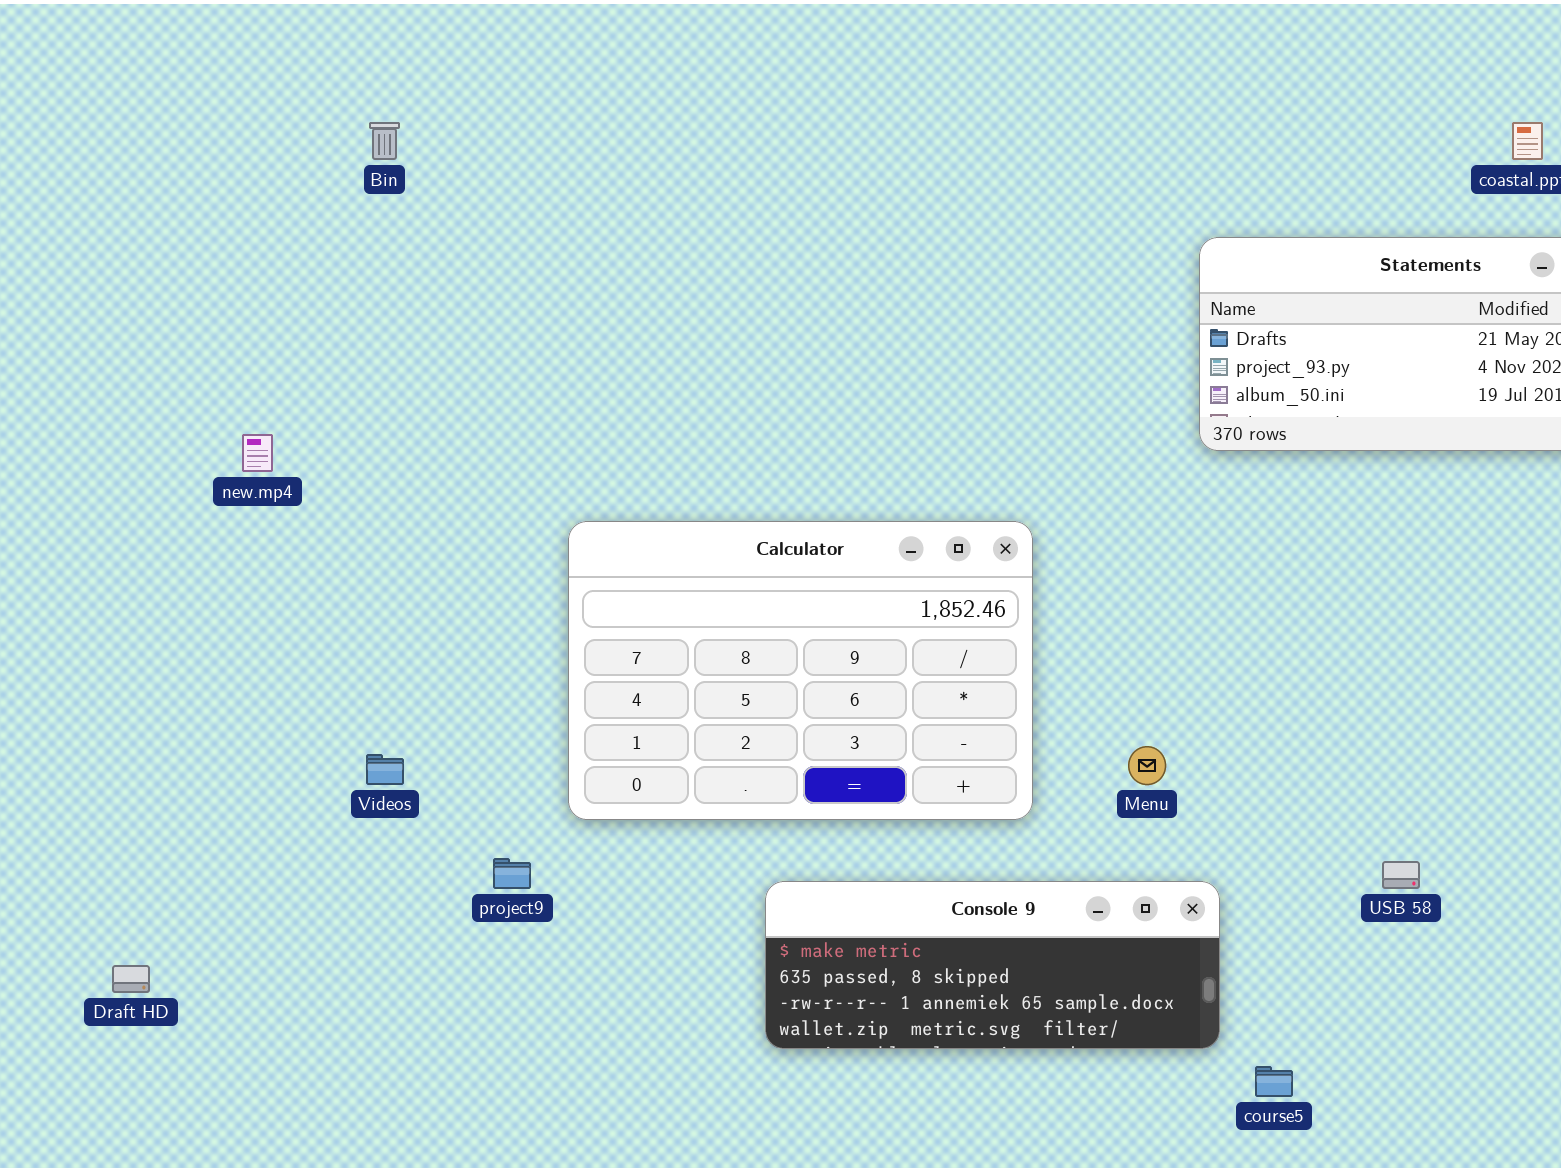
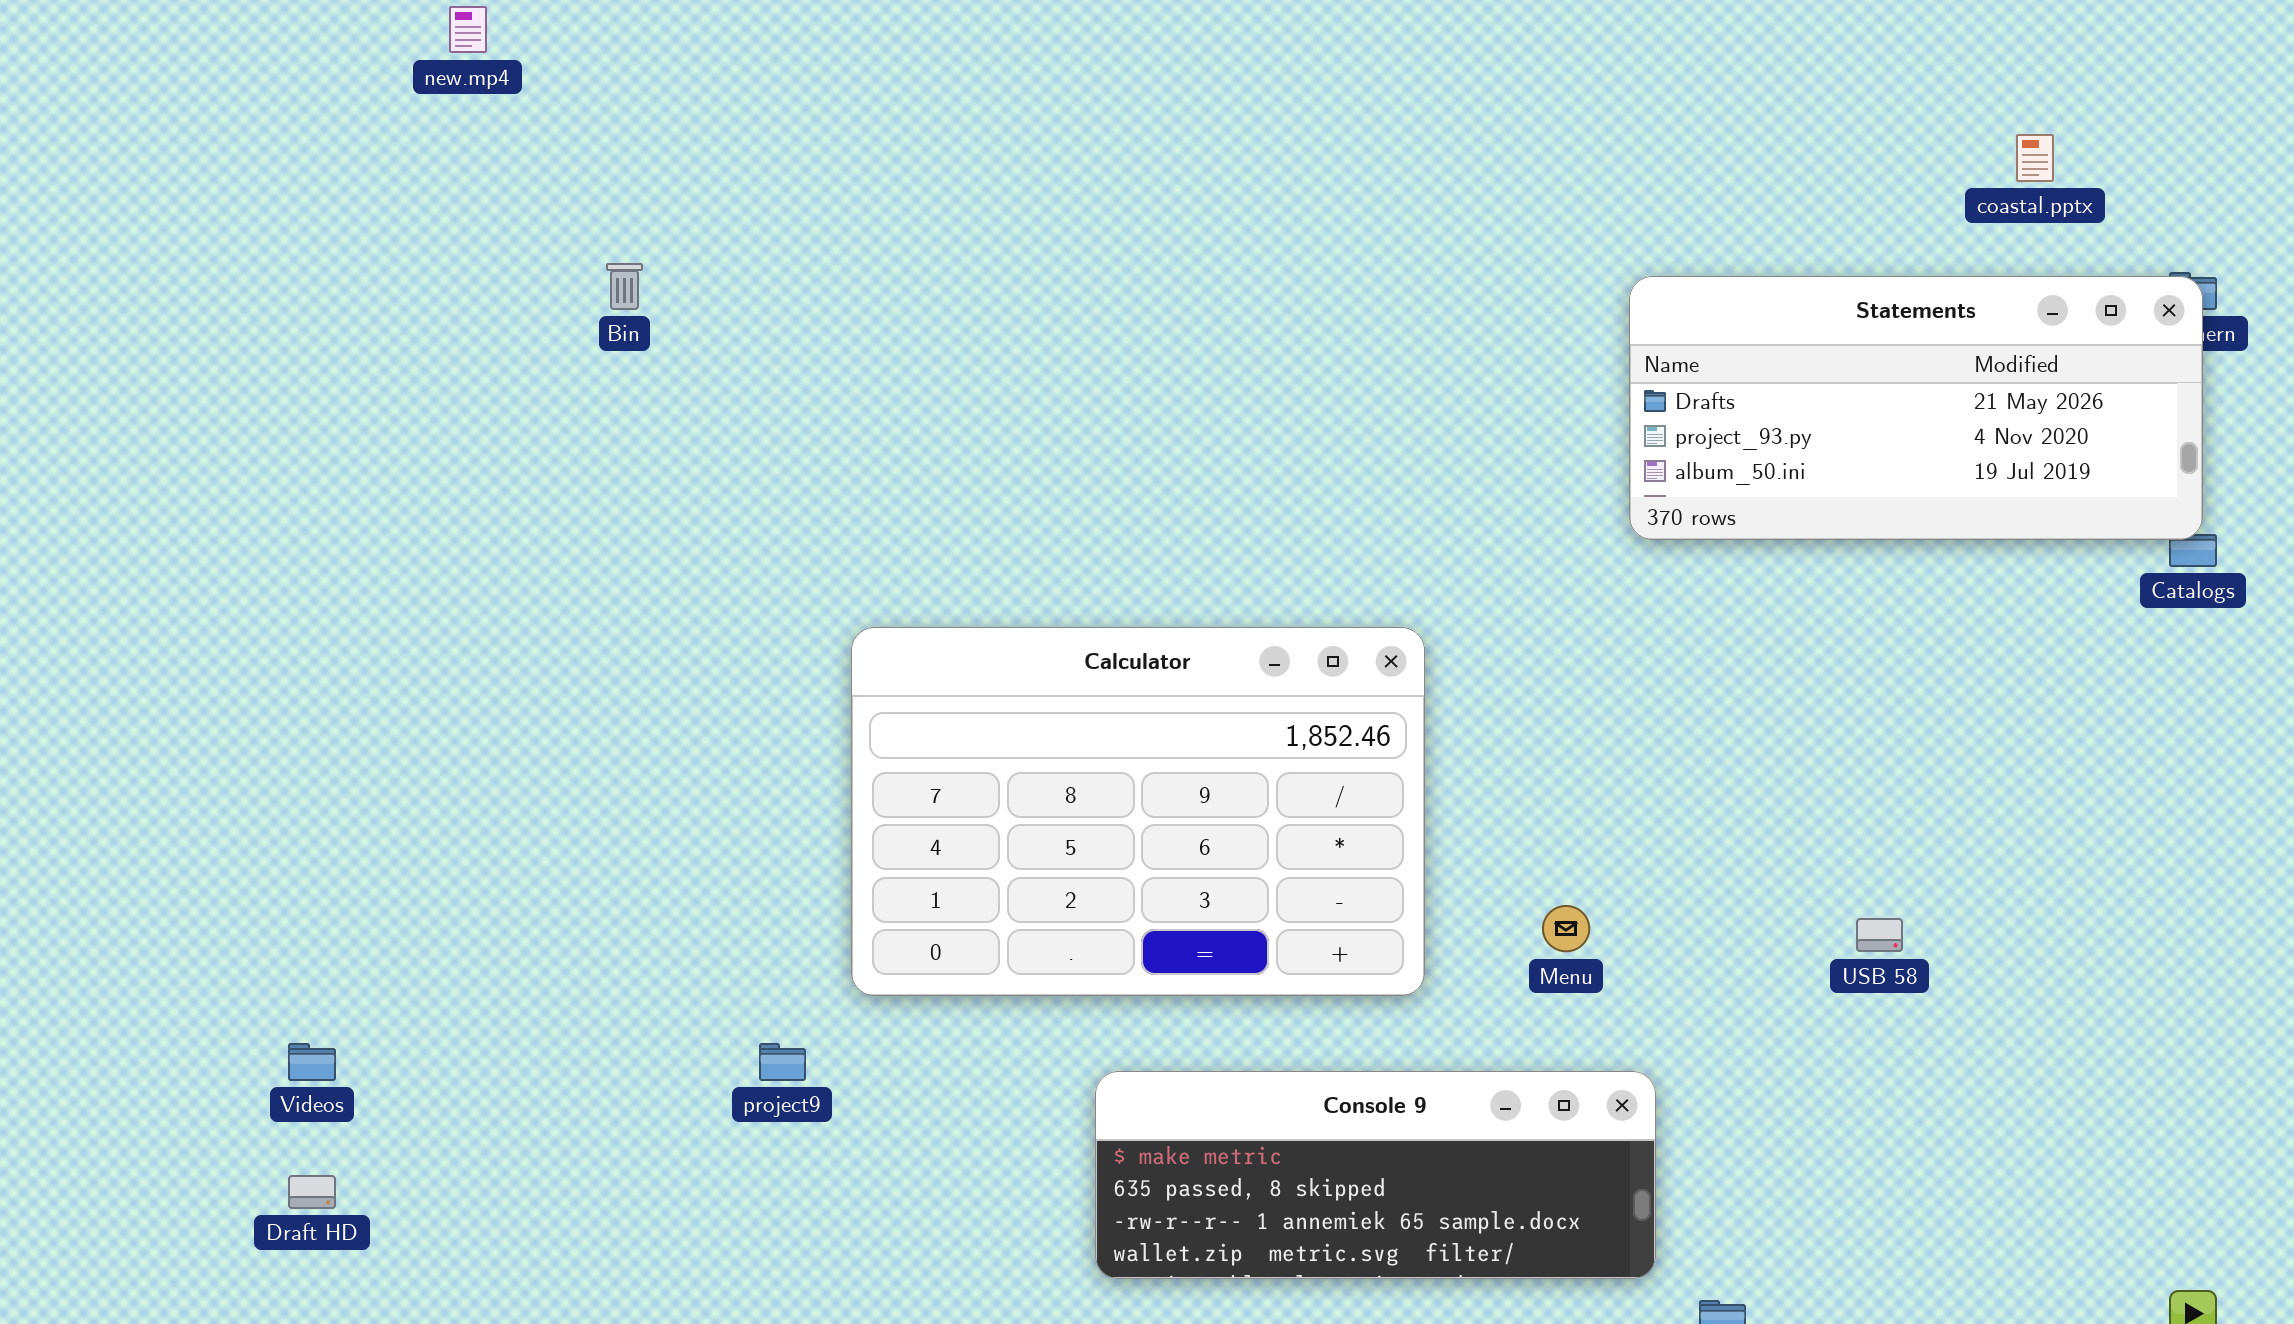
Bin: [369,122,400,160] -> [606,263,643,310], moved
new.mp4: [242,434,273,472] -> [449,6,487,53], moved
Videos: [366,754,404,785] -> [288,1043,336,1081], moved
USB 58: [1382,861,1420,889] -> [1856,918,1903,952], moved

